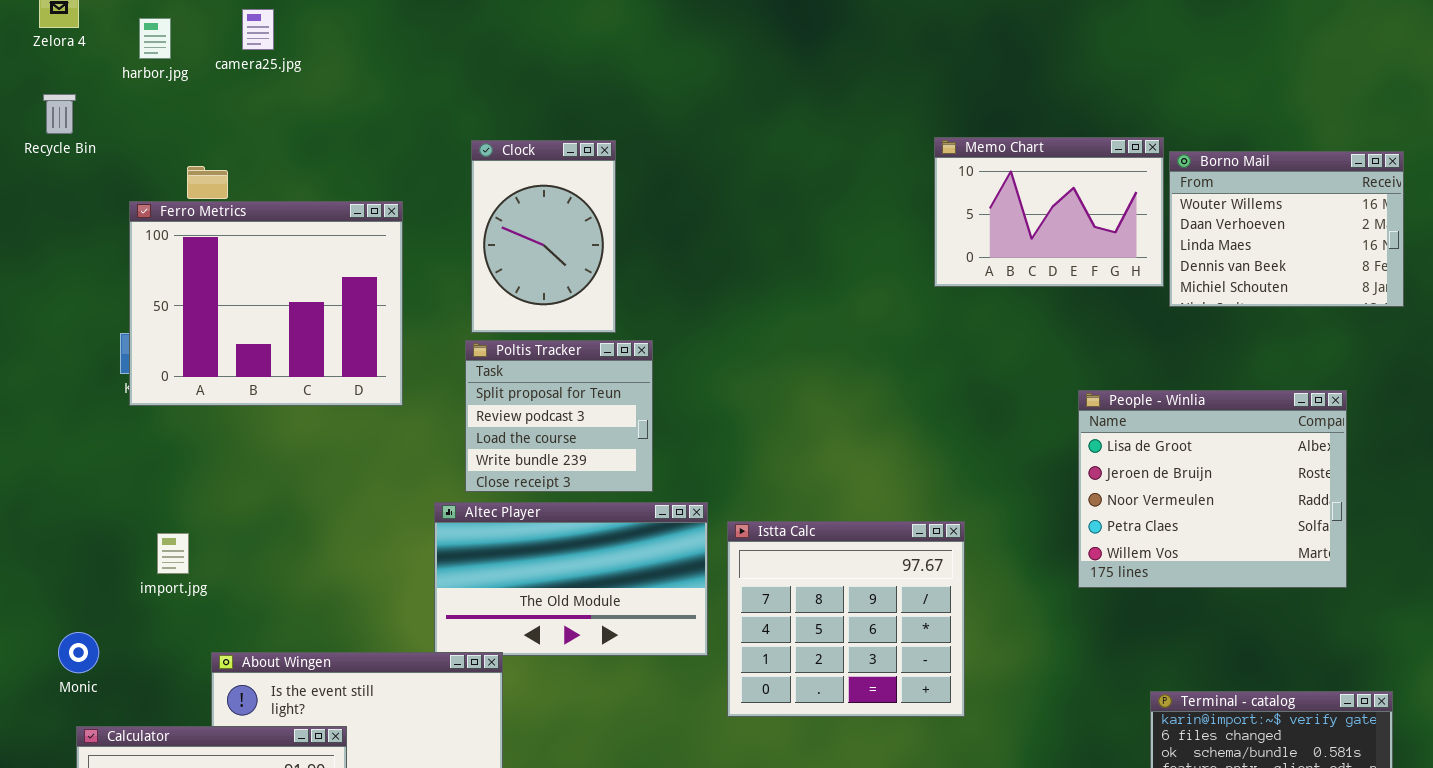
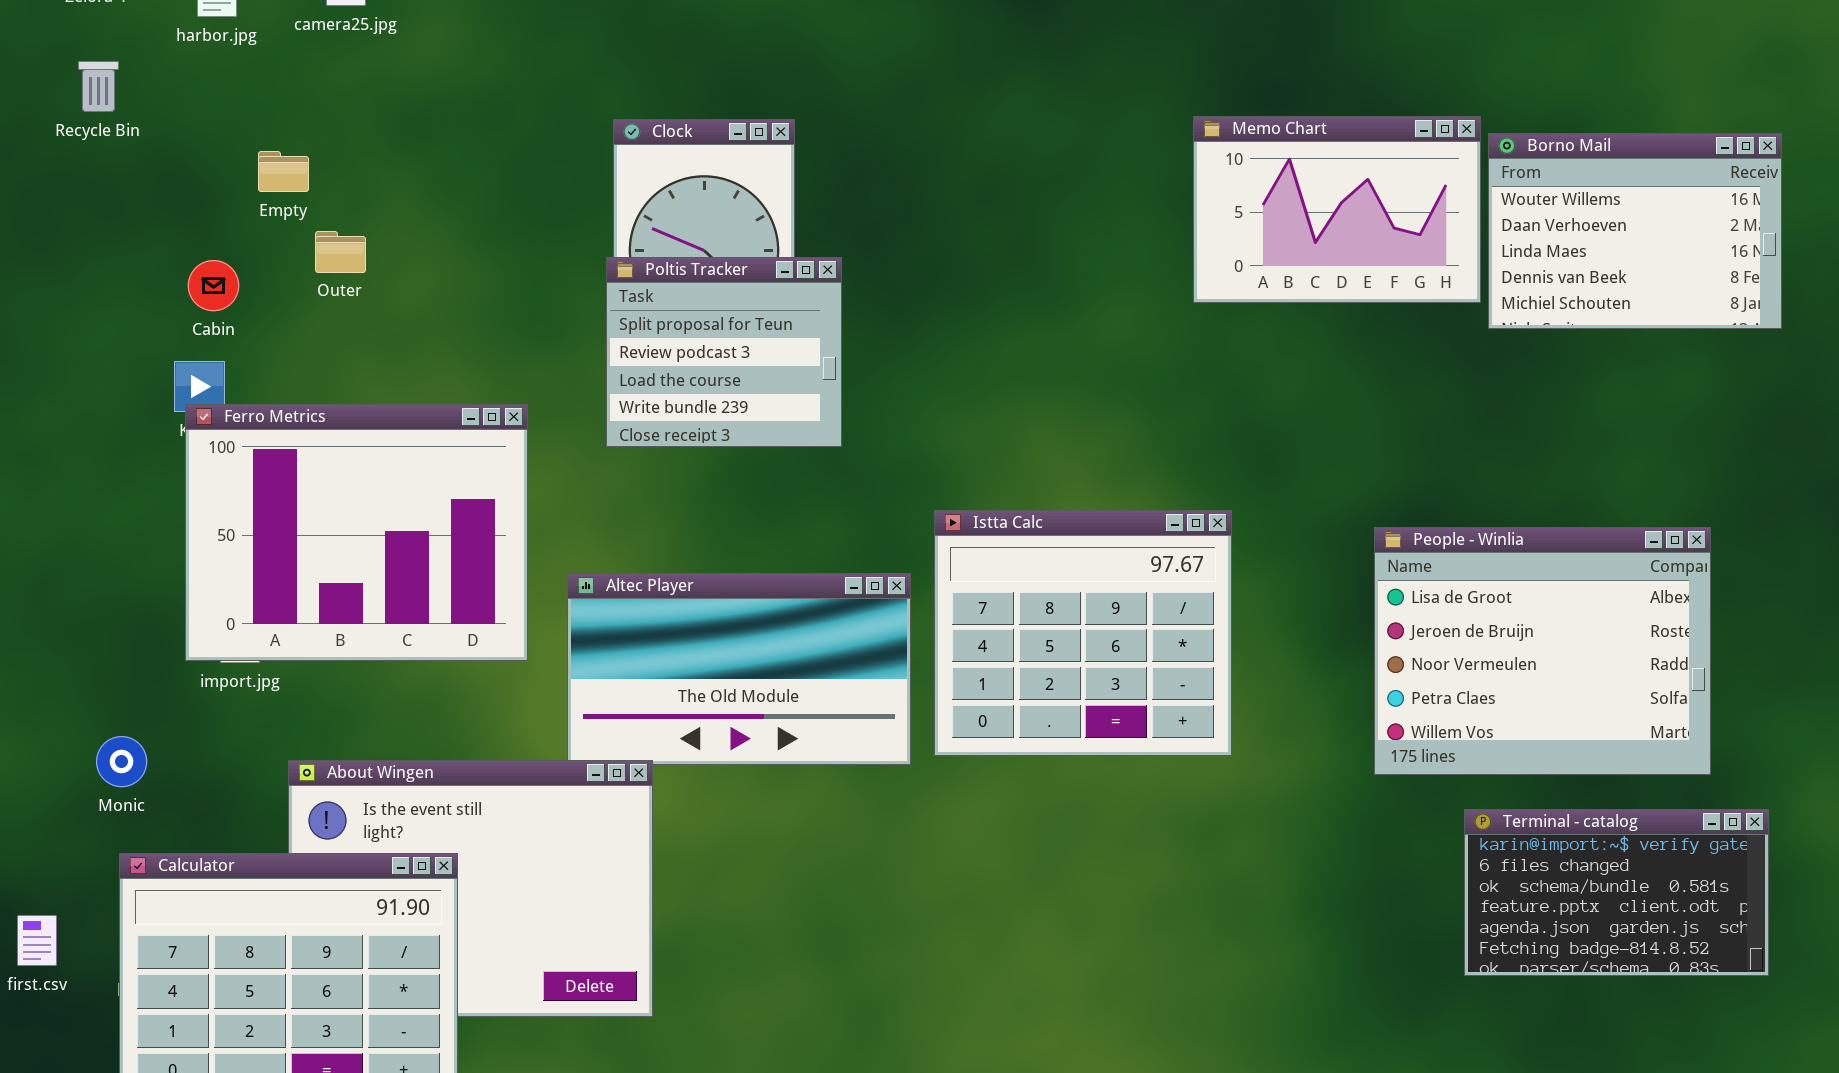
Ferro Metrics: [129,201,403,406] -> [185,404,528,661], moved
Poltis Tracker: [465,340,653,492] -> [606,257,842,447], moved
People - Winlia: [1078,390,1347,588] -> [1374,527,1711,775], moved
Istta Calc: [727,521,965,717] -> [934,510,1232,756], moved

